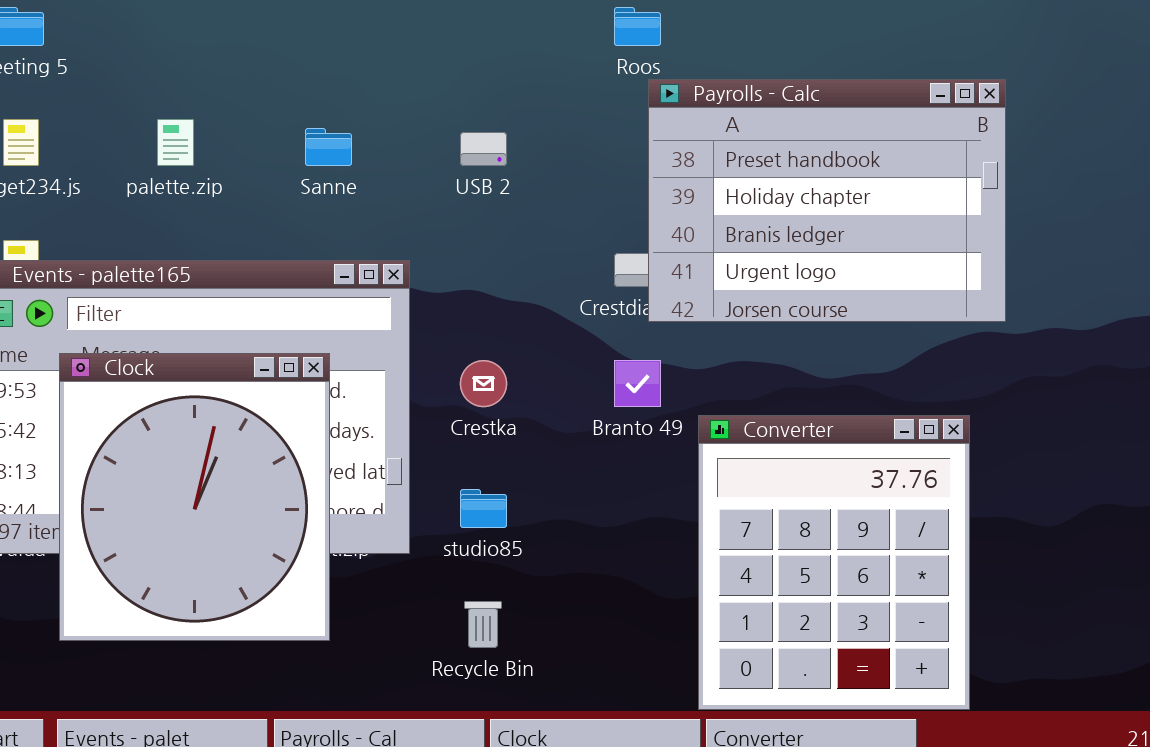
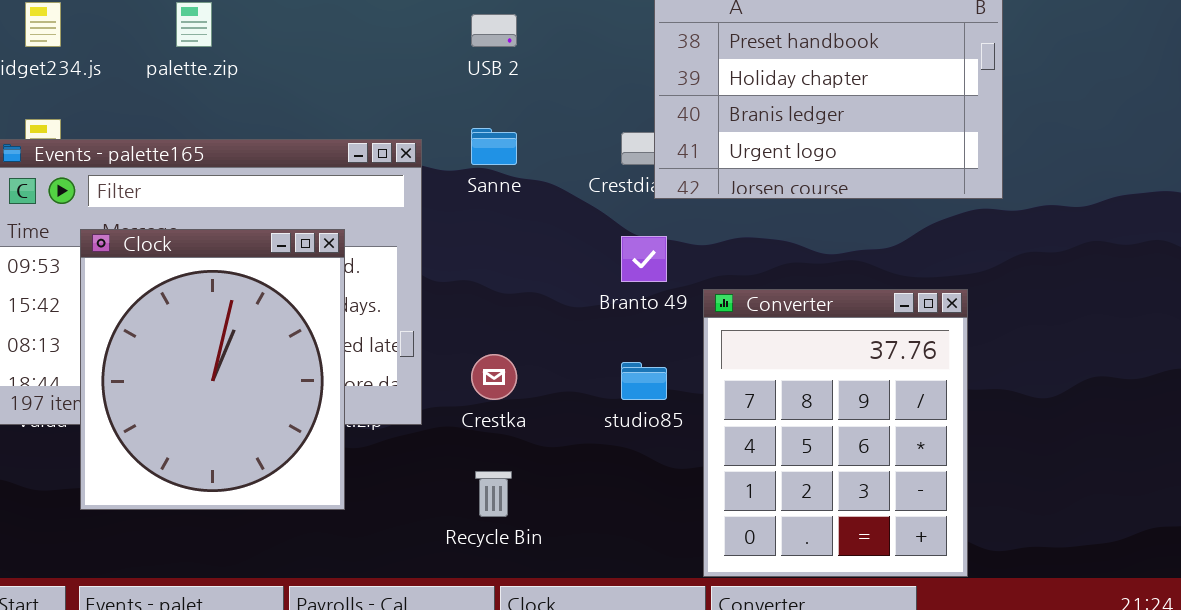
Sanne: [305,128,352,166] -> [471,128,517,165], moved
Crestka: [460,360,507,407] -> [471,354,517,400], moved
studio85: [460,489,507,528] -> [621,362,667,400], moved

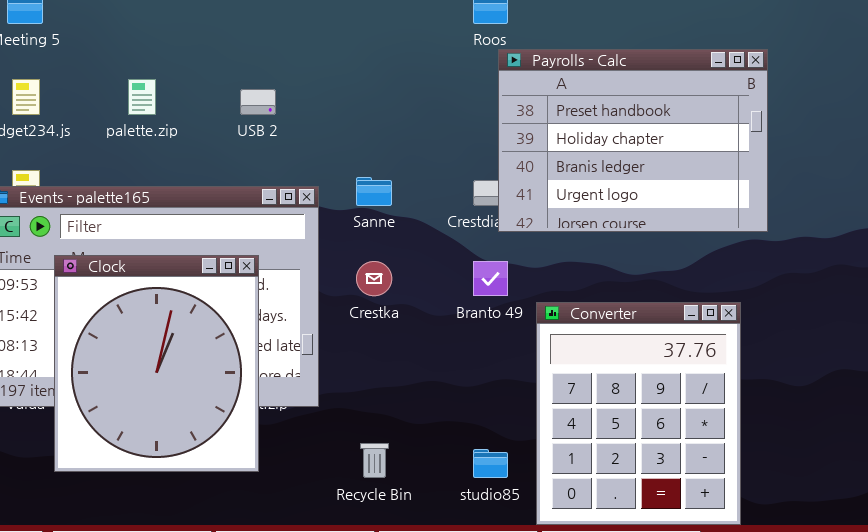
USB 2: [471,14,517,47] -> [240,89,276,115], moved
Crestka: [471,354,517,400] -> [356,261,392,296], moved
studio85: [621,362,667,400] -> [473,449,508,478], moved

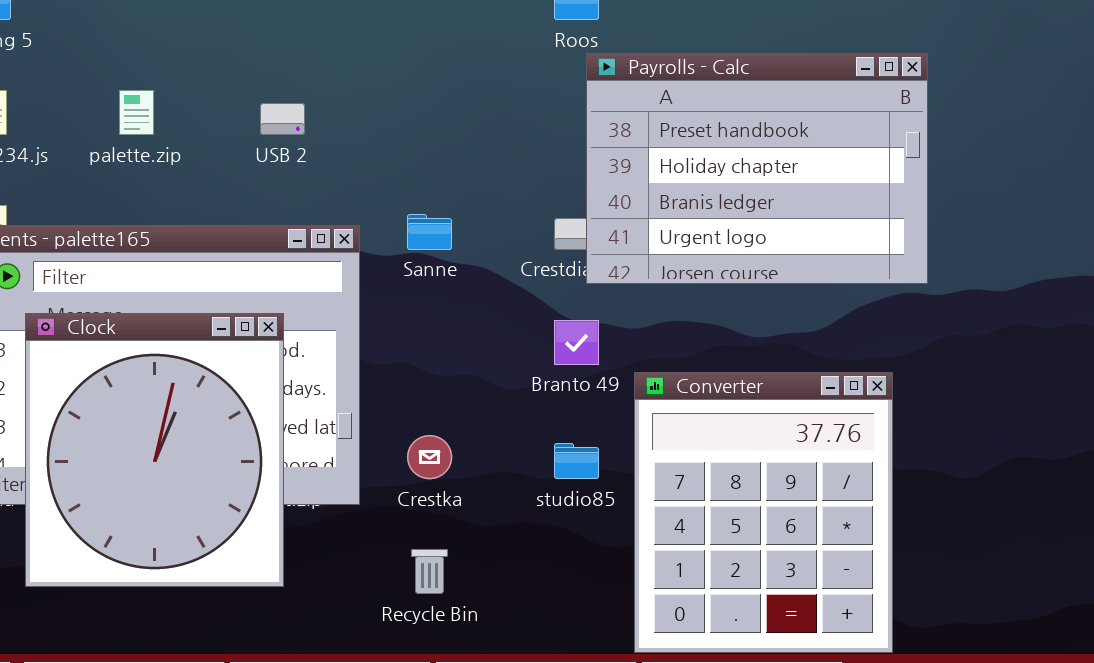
Crestka: [356,261,392,296] -> [407,435,452,479], moved
studio85: [473,449,508,478] -> [554,443,599,479], moved

